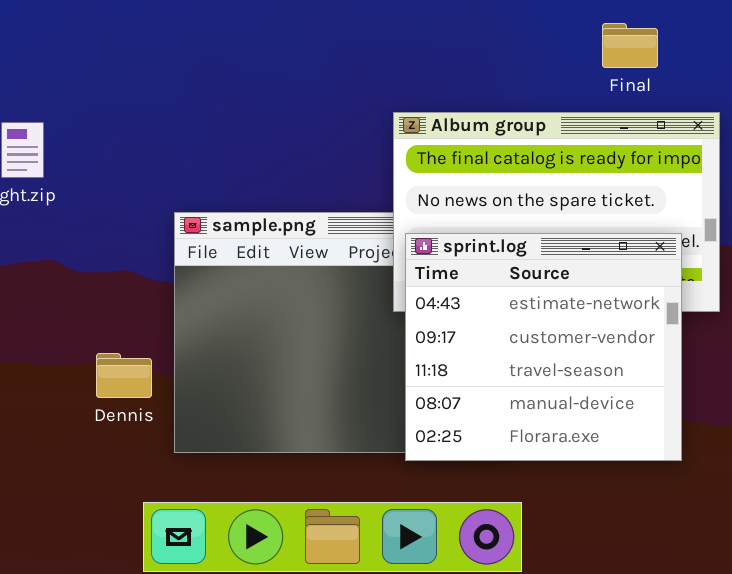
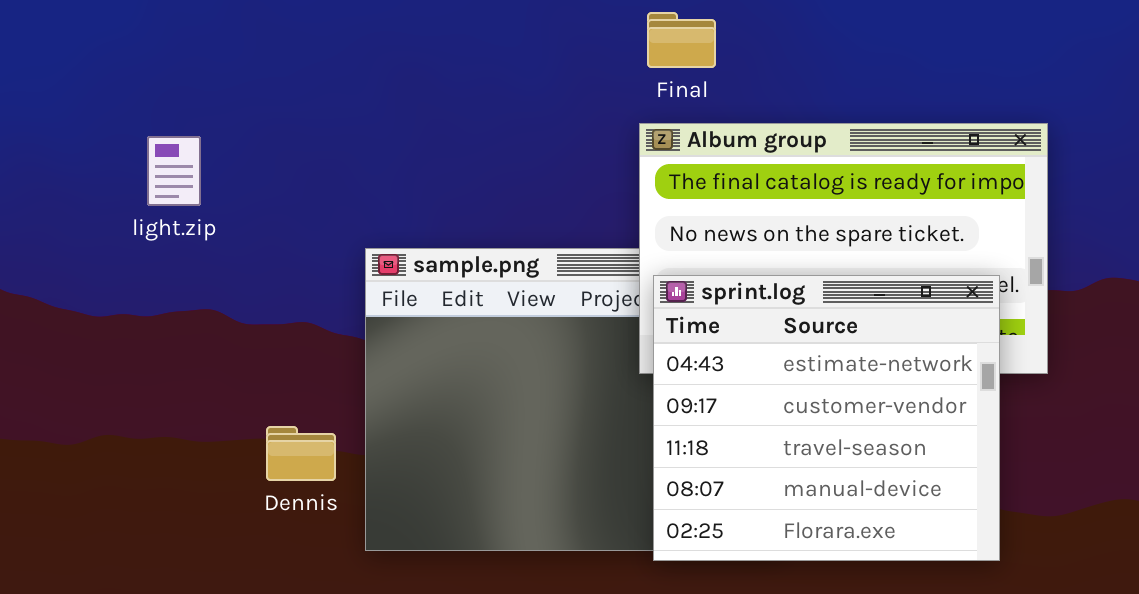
Final: [602,23,658,68] -> [647,12,716,68], moved

